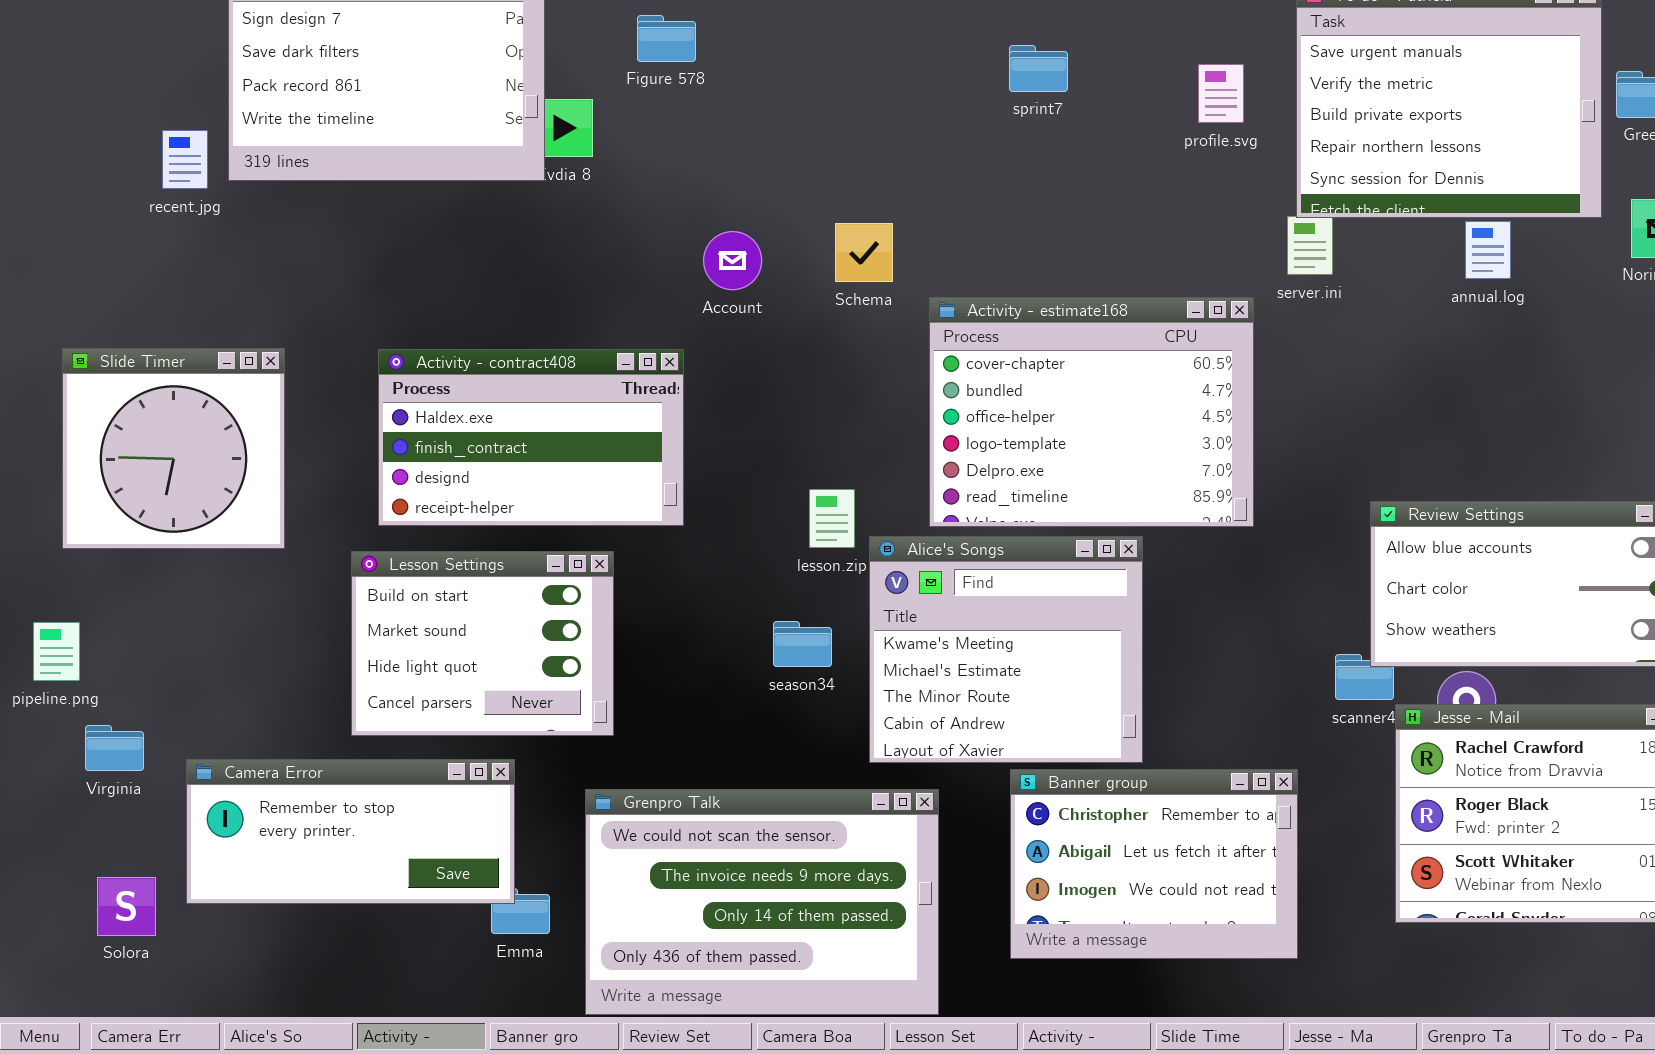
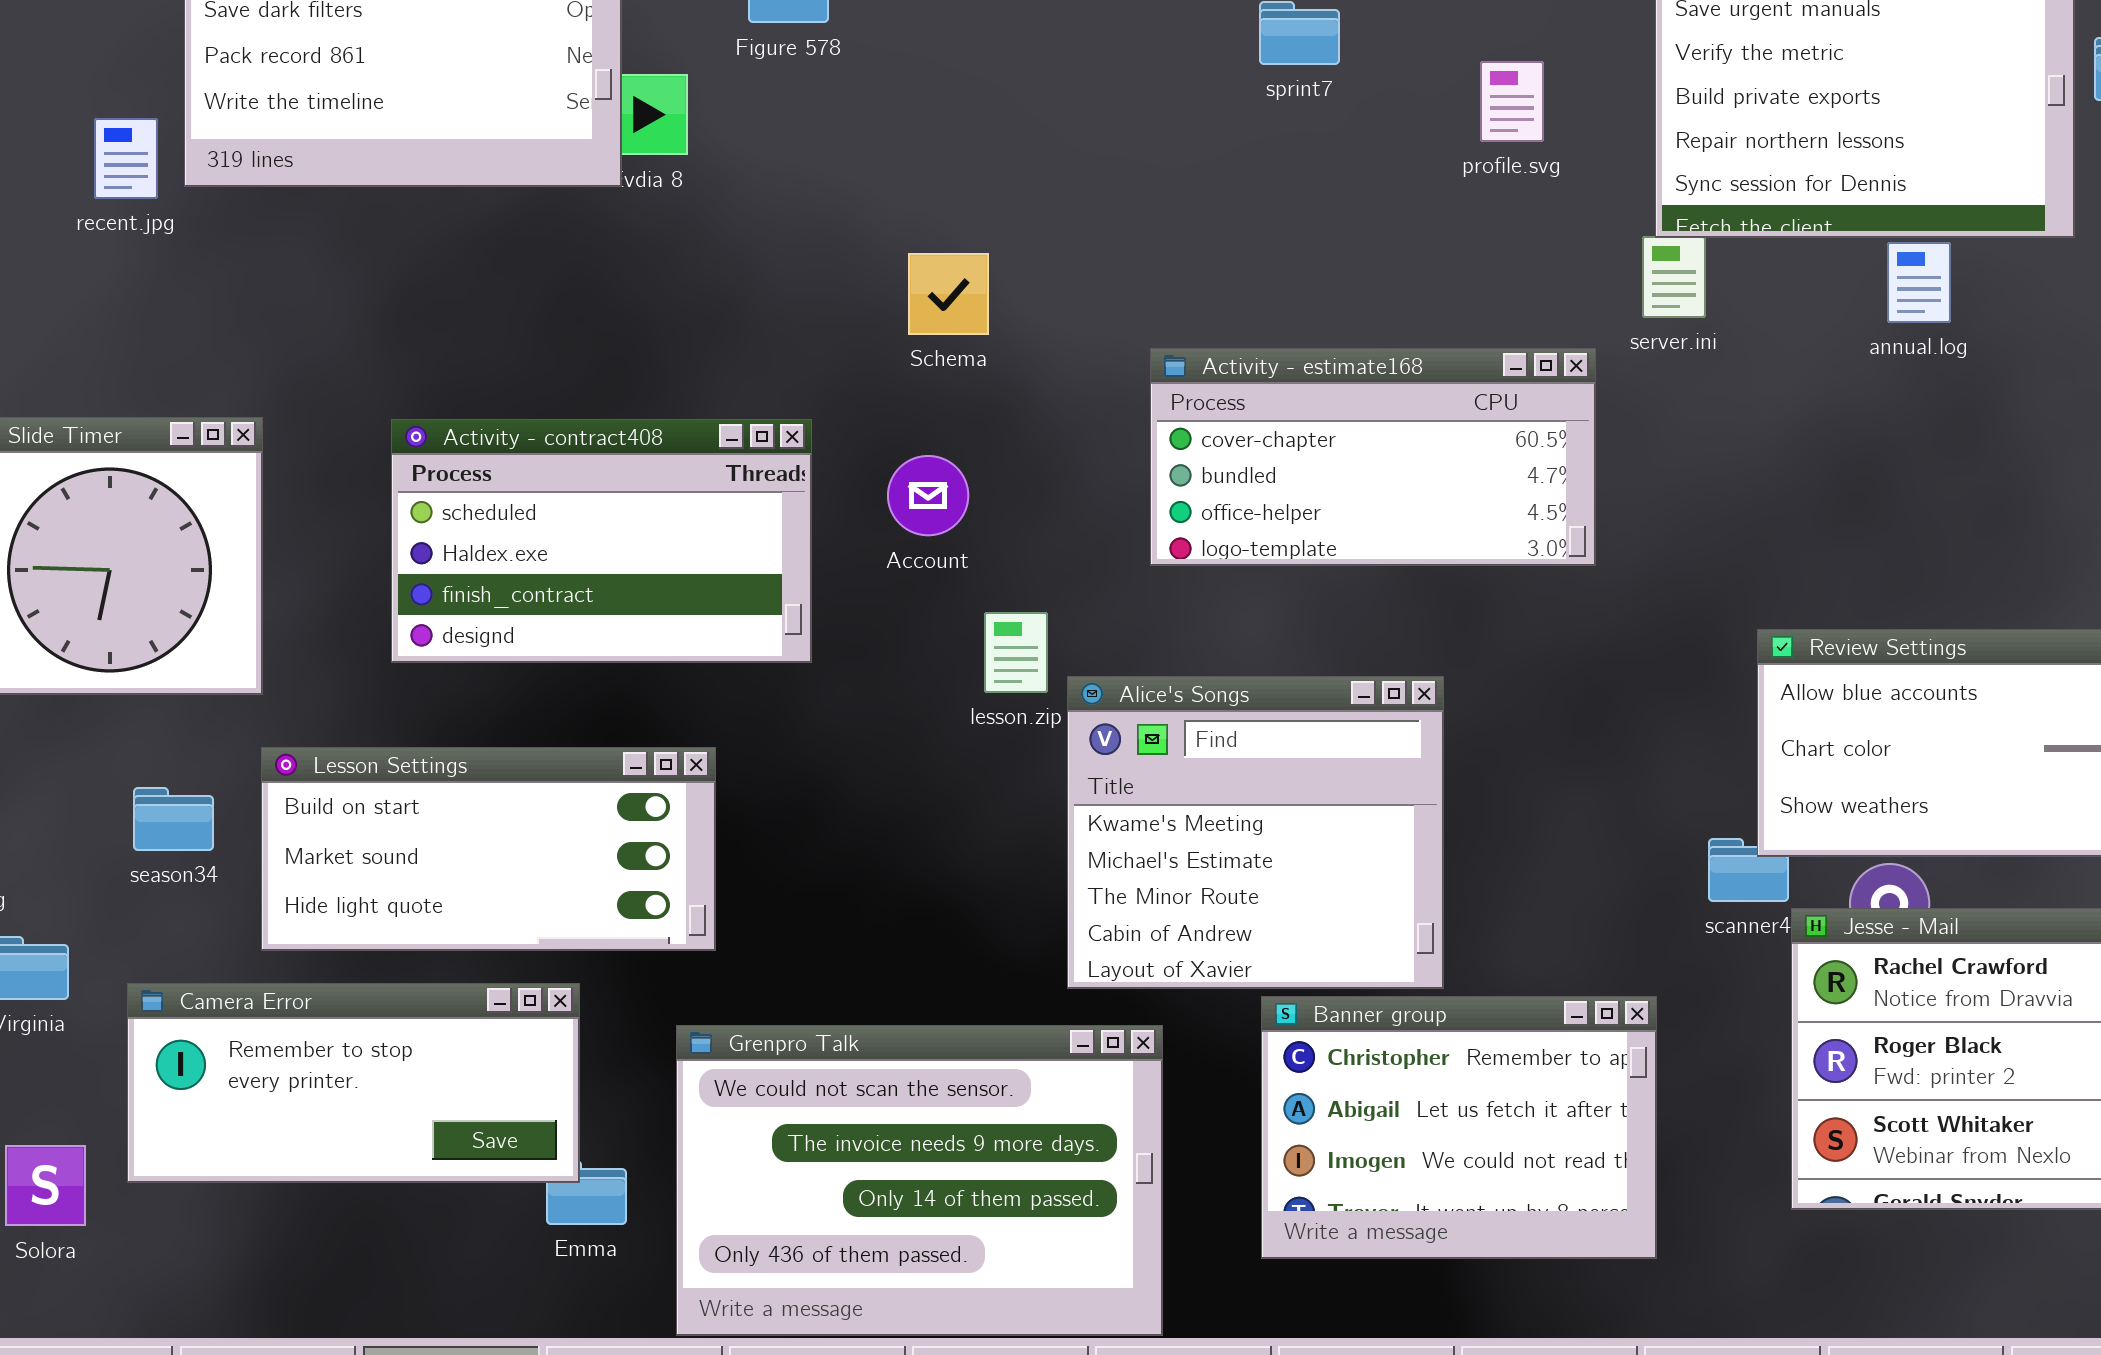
profile.svg: [1198,64,1244,123] -> [1480,61,1544,142], moved
Schema: [835,223,893,282] -> [908,253,989,335], moved
Account: [703,231,762,290] -> [887,455,969,536], moved
Activity - estimate168: [929,297,1254,527] -> [1150,348,1596,566], resized
Activity - contract408: [378,349,684,526] -> [391,419,812,663], scrolled up 1 row
Lesson Settings: [351,551,614,736] -> [261,747,716,951], resized
season34: [773,621,832,667] -> [133,787,214,851], moved

